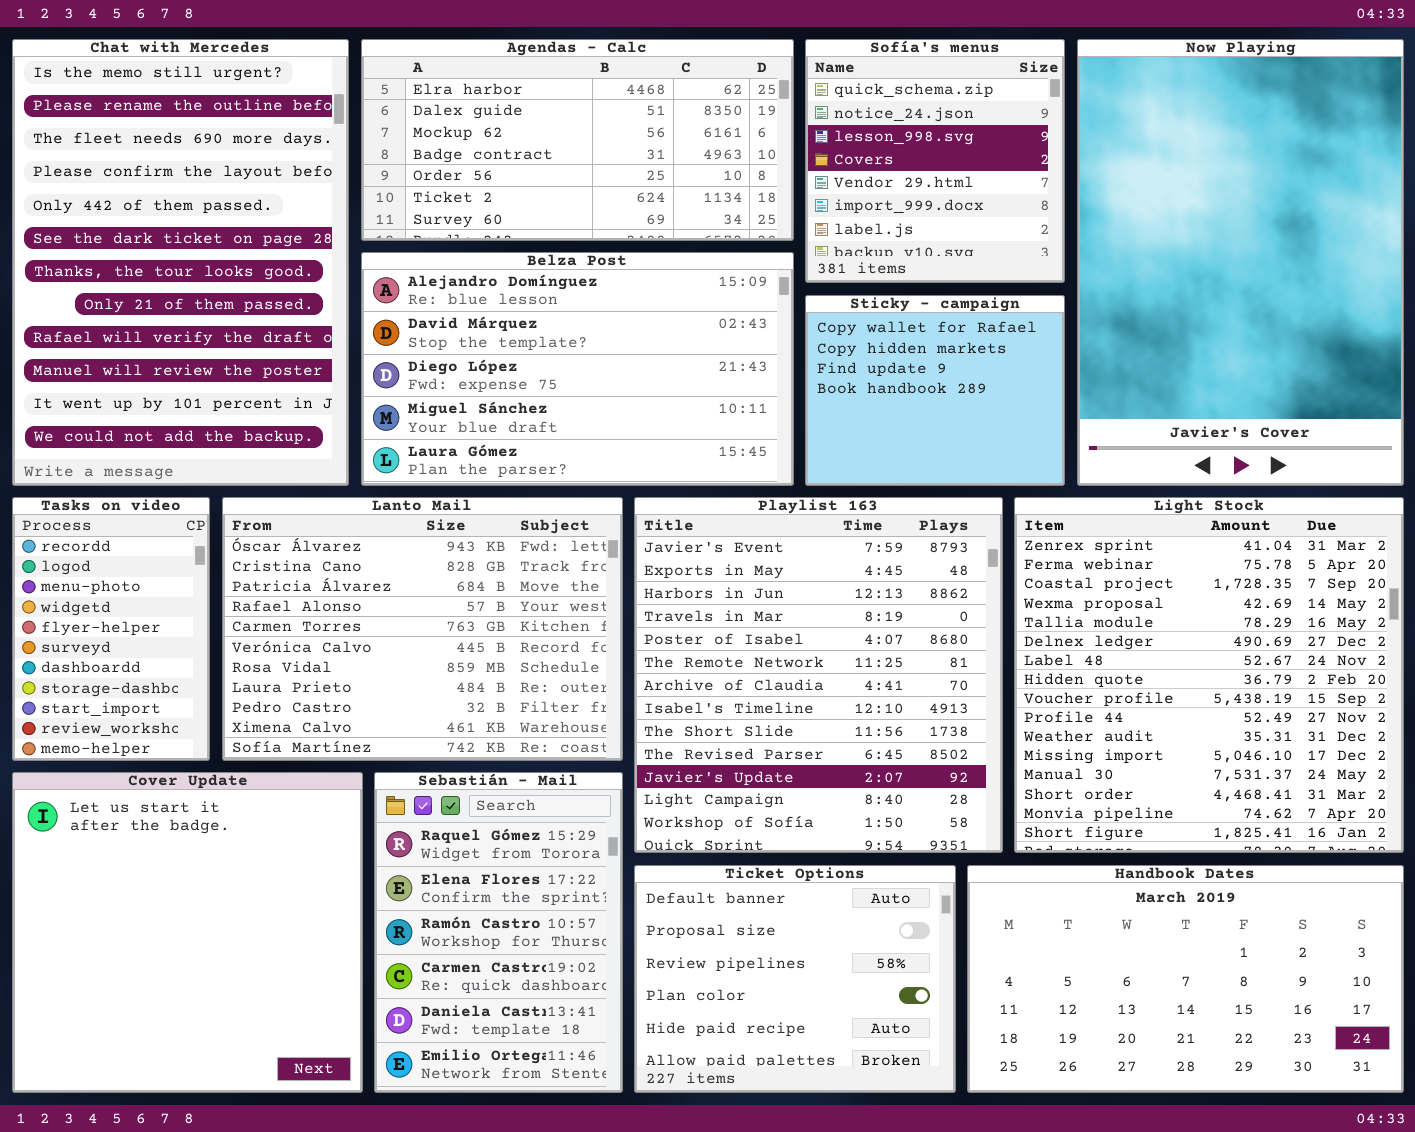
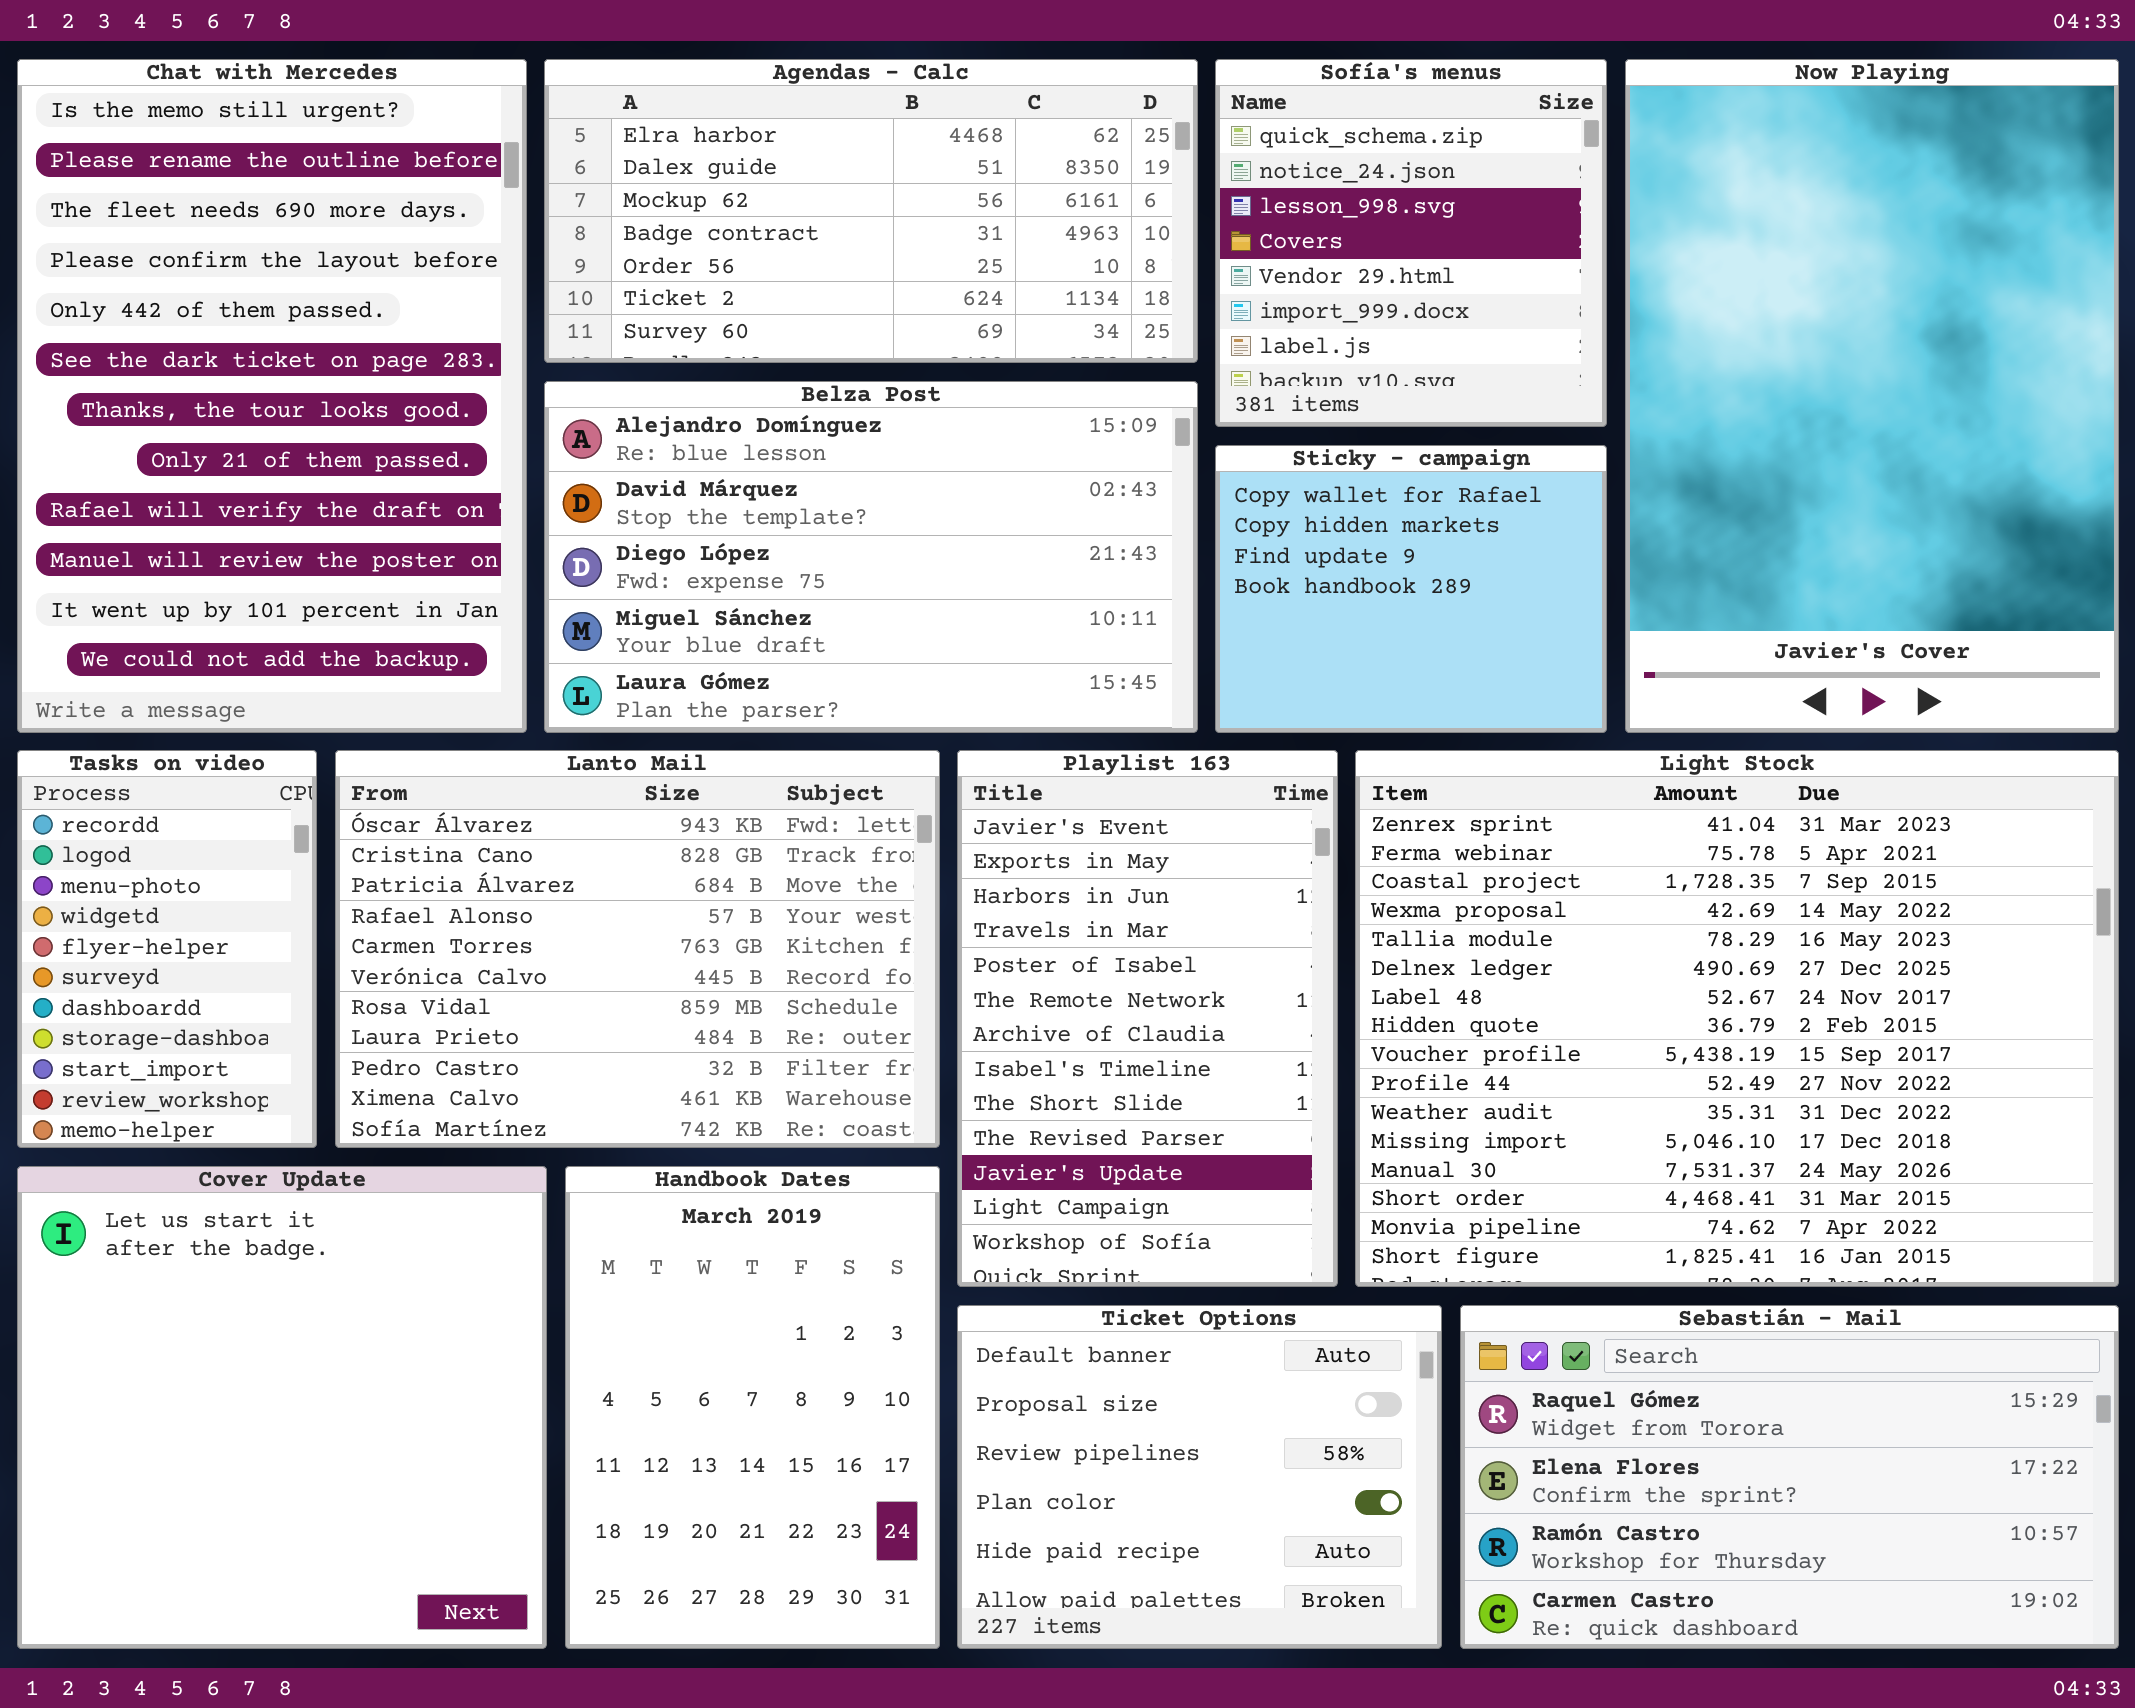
Playlist 163: [634,497,1003,853] -> [957,750,1338,1287], resized
Light Stock: [1014,497,1404,853] -> [1355,750,2119,1287], resized
Sebastián - Mail: [374,772,623,1093] -> [1460,1305,2119,1649], moved, resized
Handbook Dates: [967,865,1404,1093] -> [565,1166,940,1649], moved, resized

